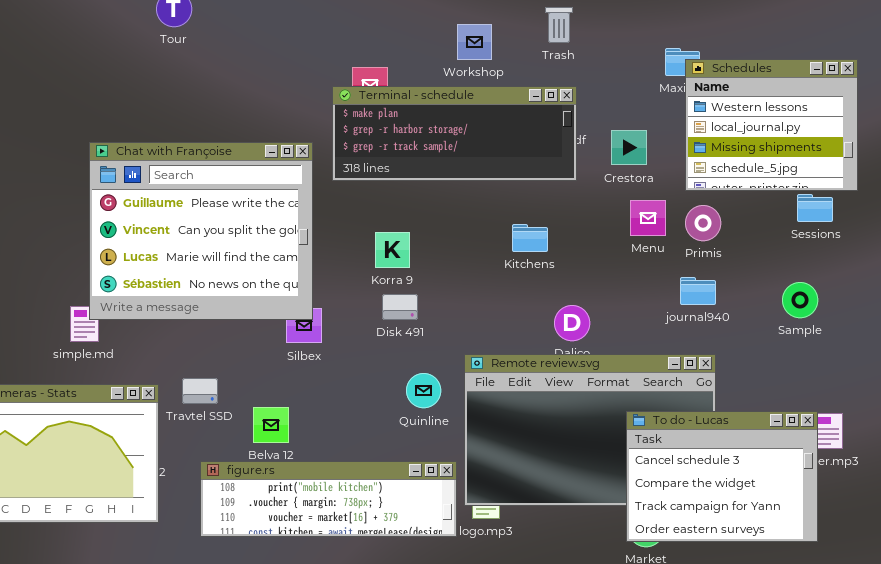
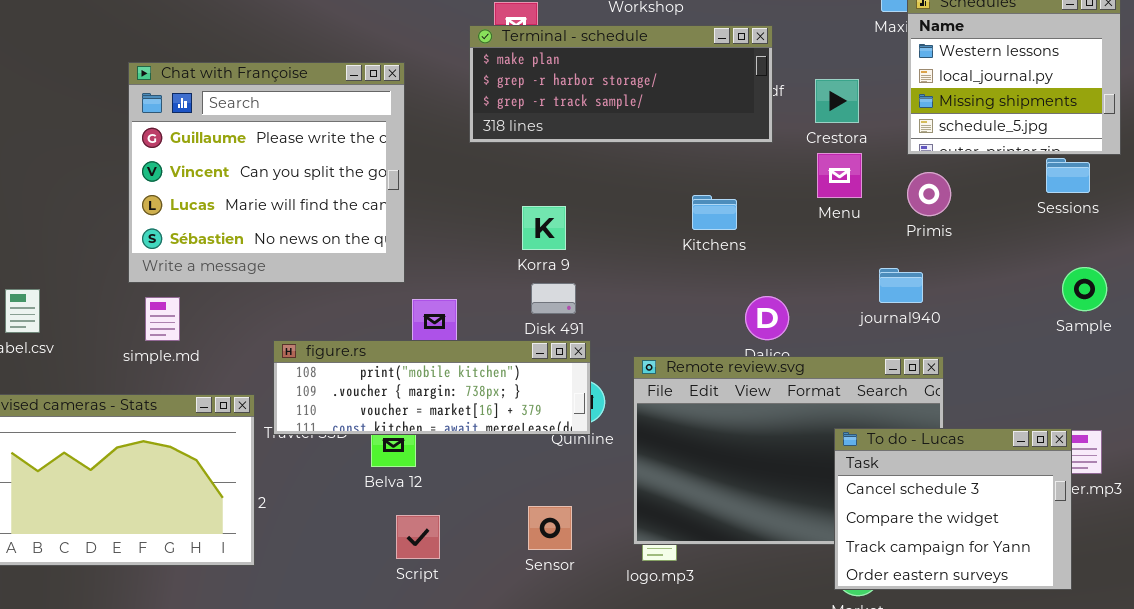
Chat with Françoise: [89,142,313,320] -> [128,62,405,283], moved
Menu: [630,200,666,236] -> [817,153,862,198], moved
journal940: [680,277,716,305] -> [879,268,923,303], moved
Sample: [782,282,818,318] -> [1062,267,1107,311], moved
figure.rs: [200,461,457,537] -> [273,340,591,435], moved

